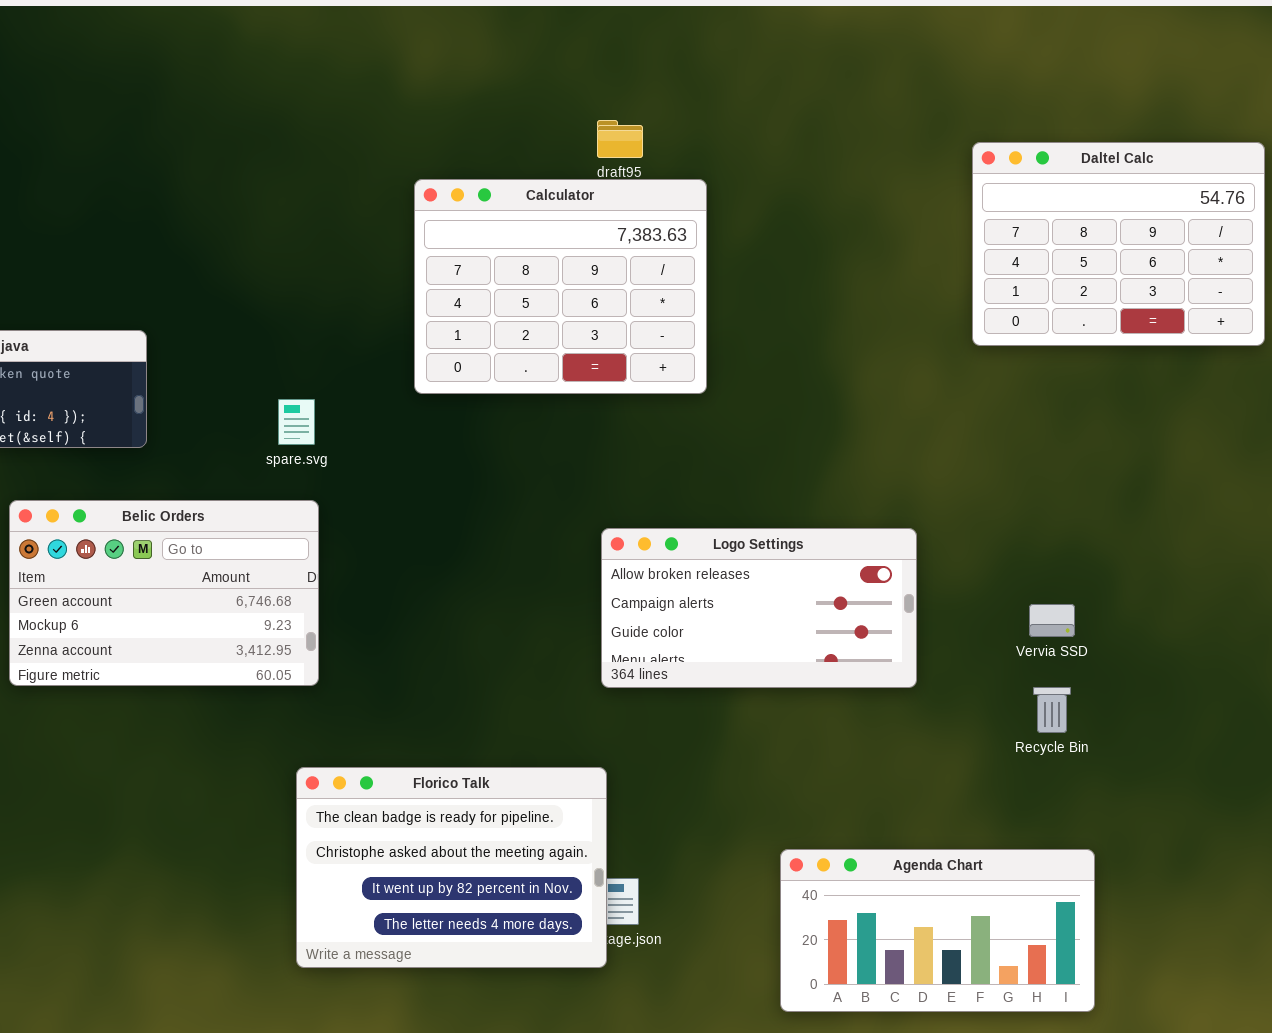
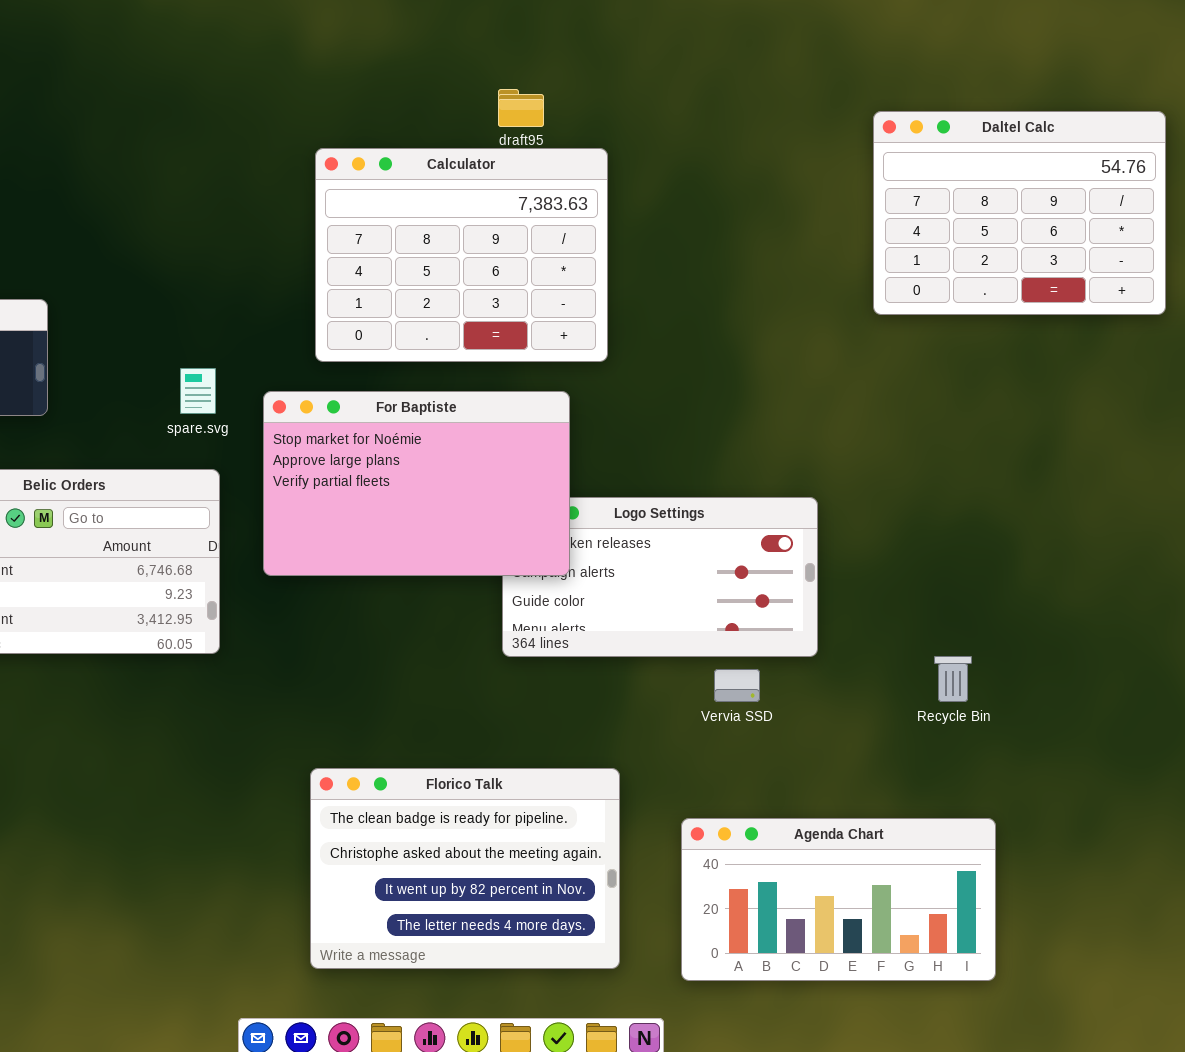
For Baptiste: none -> [263,391,570,576], opened
Vervia SSD: [1029,604,1075,637] -> [714,669,760,702], moved
Florico Talk: [296,767,607,968] -> [310,768,620,969], moved

